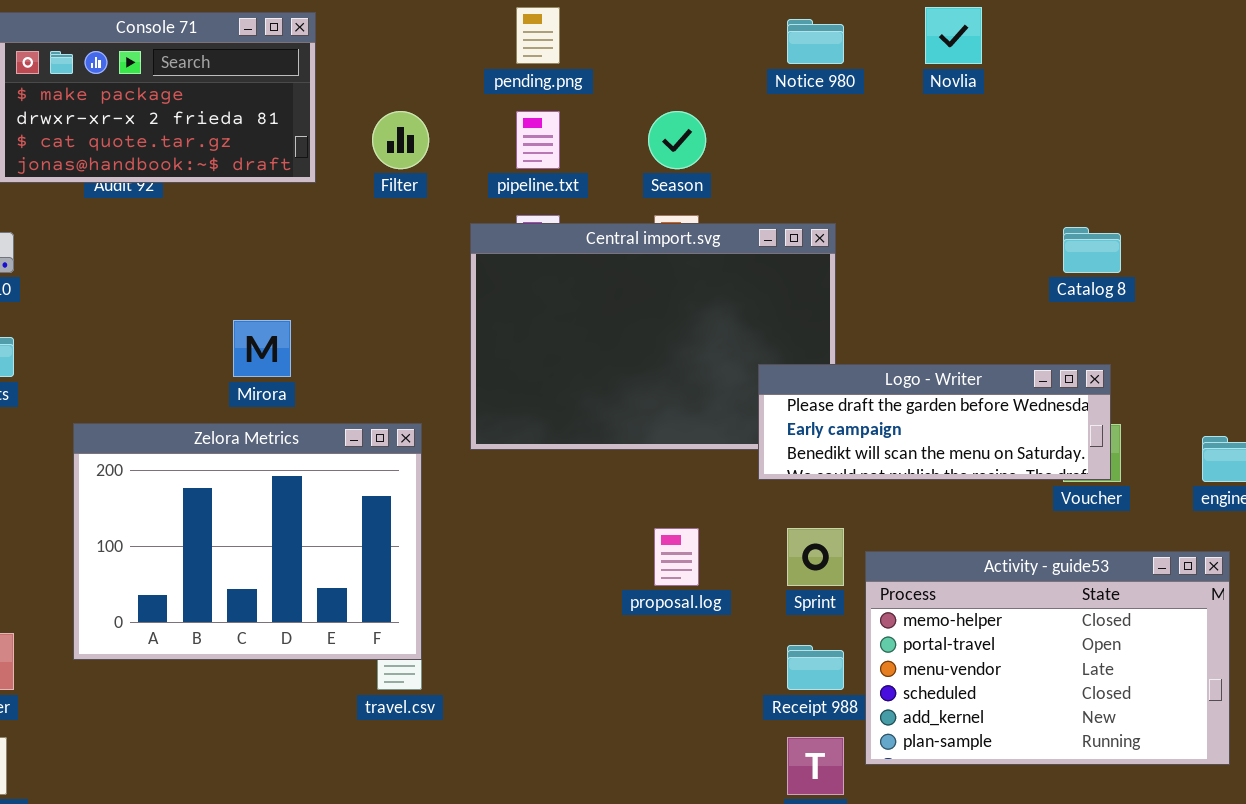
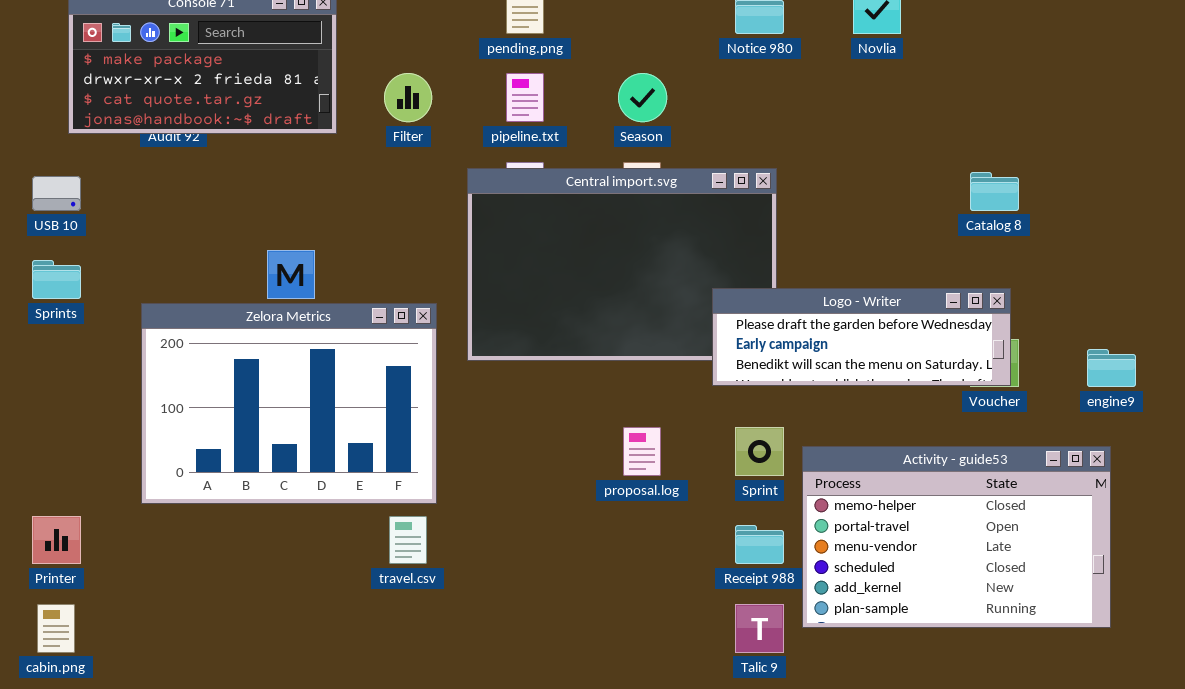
Zelora Metrics: [73,423,422,660] -> [141,303,437,504], moved

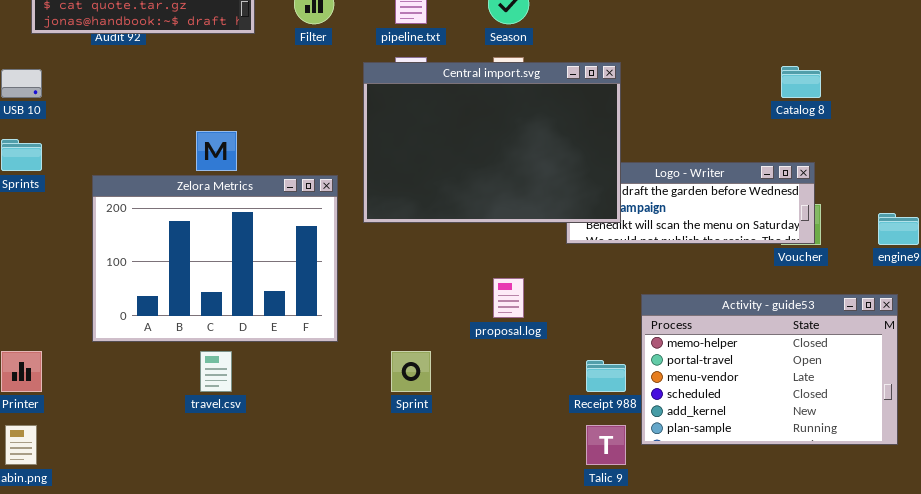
Central import.svg: [467,168,777,361] -> [363,62,621,223], raised
Sprint: [735,427,784,476] -> [391,351,431,392], moved
travel.csv: [389,516,427,564] -> [200,351,232,392], moved

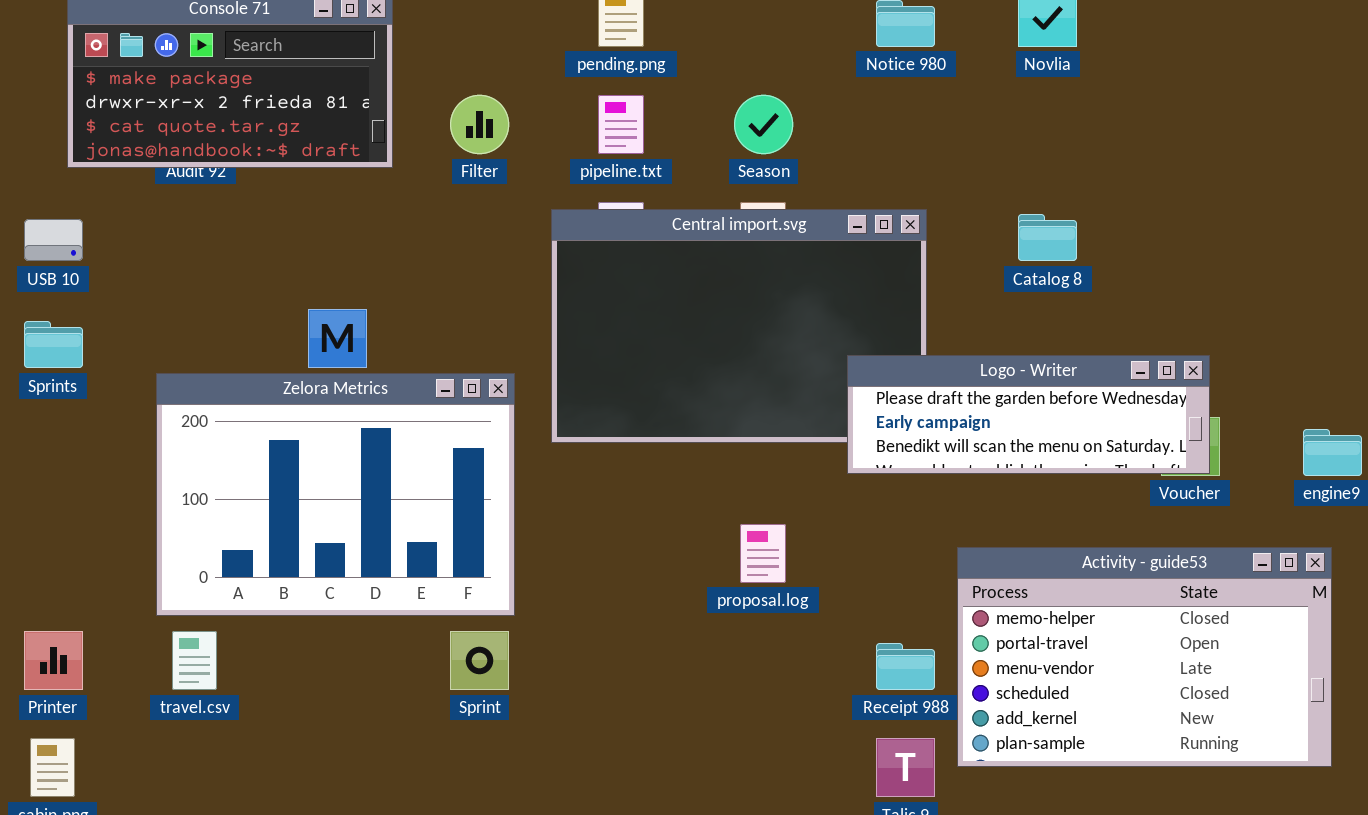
Catalog 8: [781,66,821,98] -> [1018,214,1077,261], moved
Logo - Writer: [566,162,815,244] -> [847,355,1210,474], raised
travel.csv: [200,351,232,392] -> [172,631,217,690], moved
Sprint: [391,351,431,392] -> [450,631,509,690], moved

